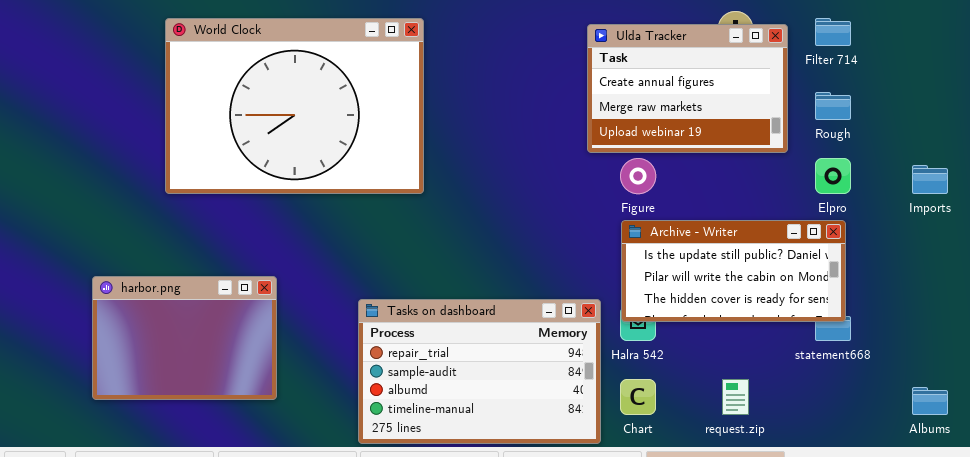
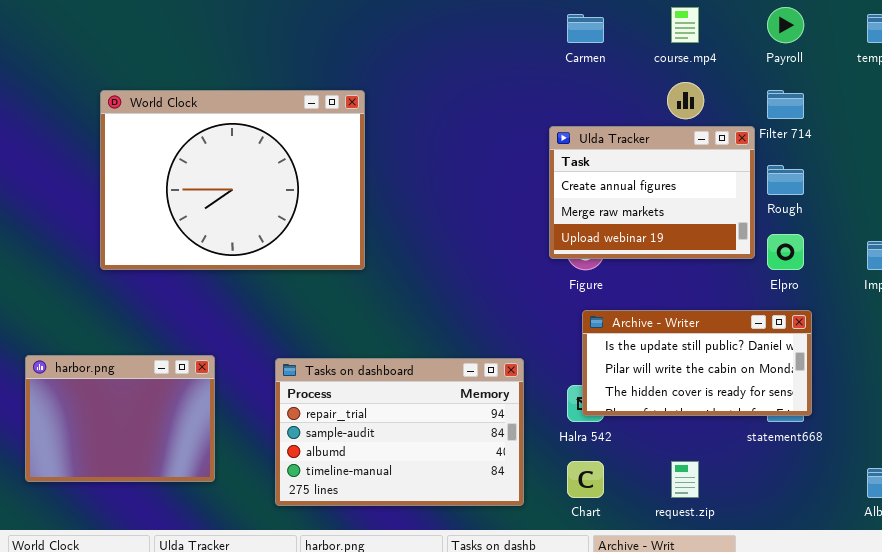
Ulda Tracker: [587,24,788,153] -> [549,126,755,259], moved
Archive - Writer: [621,220,846,322] -> [582,310,812,416], moved
Tasks on dashboard: [358,299,601,444] -> [275,358,524,506], moved

